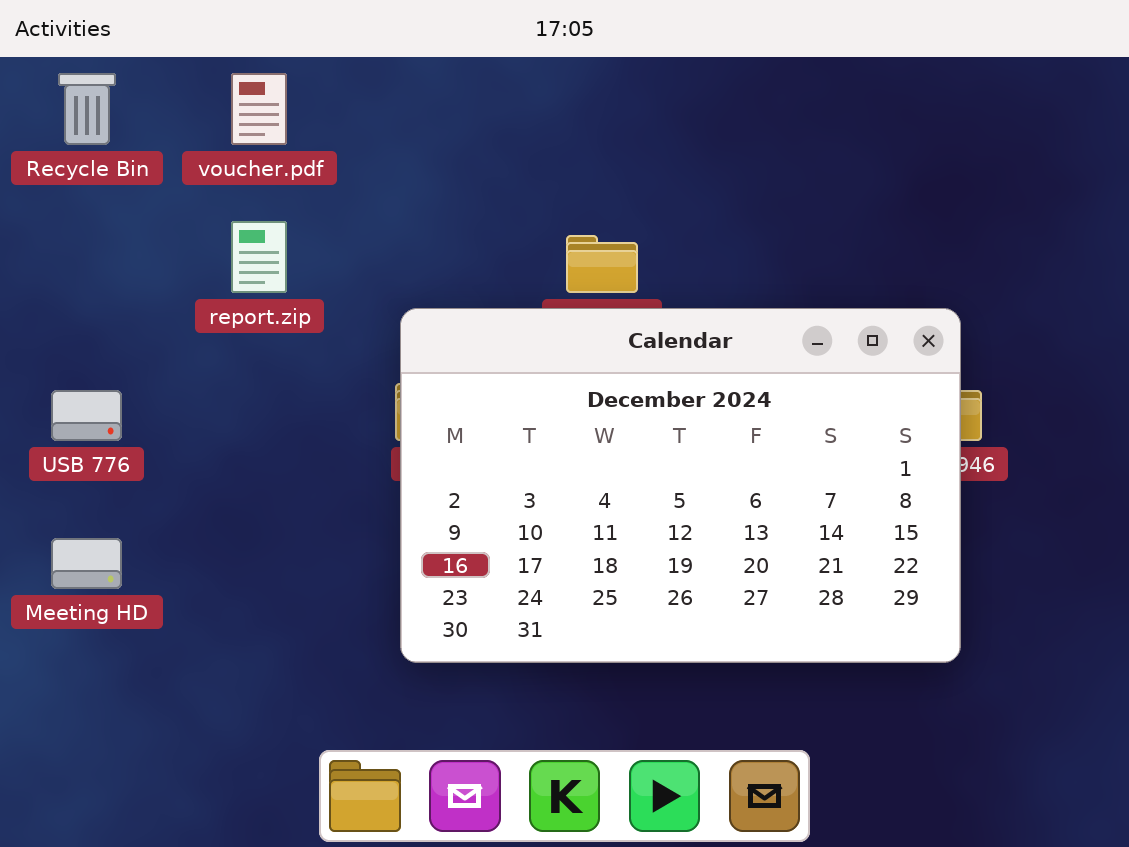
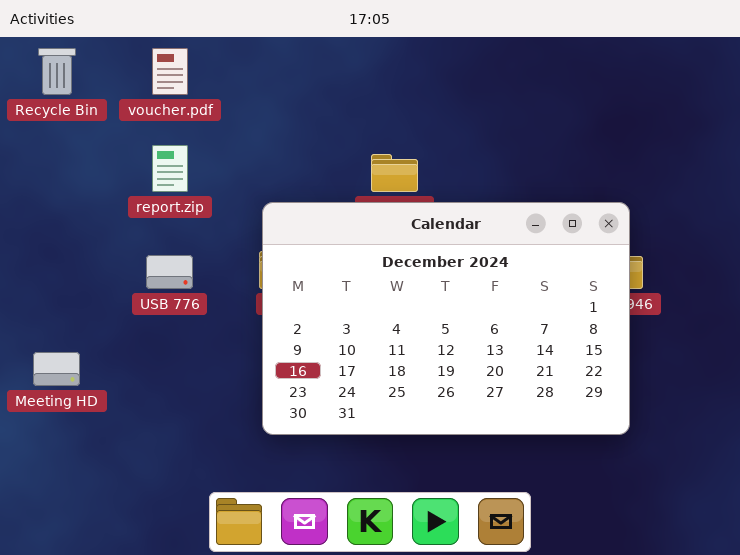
USB 776: [51,390,122,441] -> [146,255,193,289], moved

